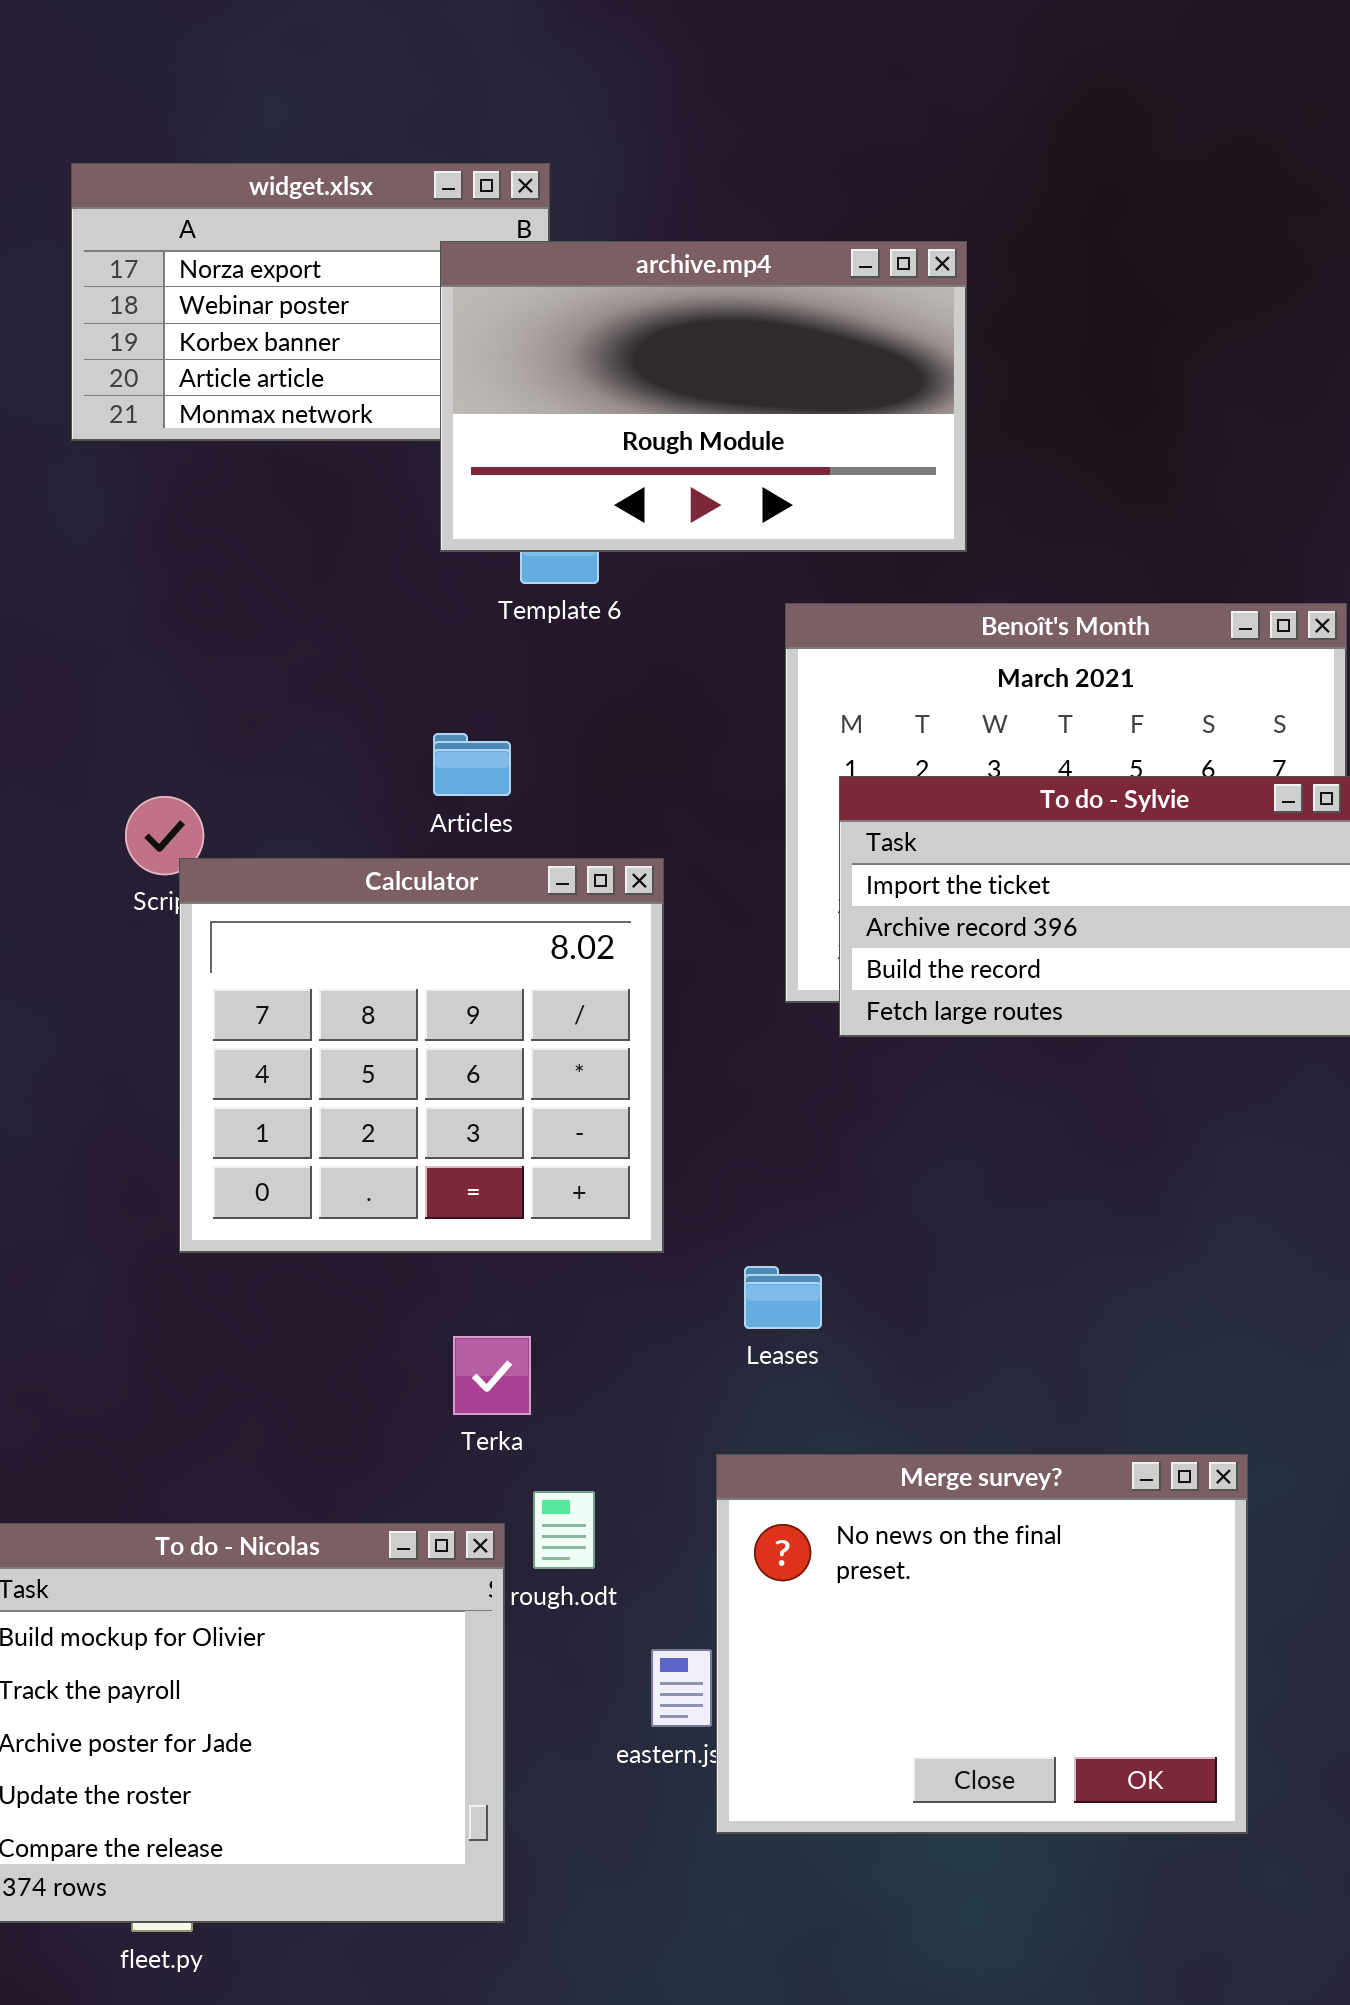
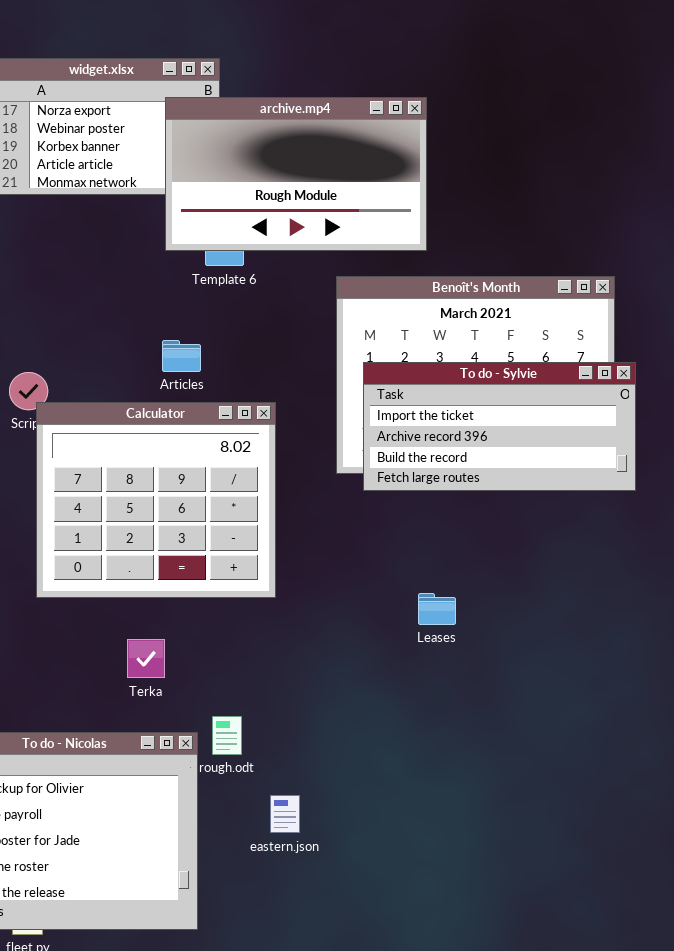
Leases: [744,1266,822,1329] -> [418,593,456,625], moved
Terka: [453,1336,531,1415] -> [127,639,165,678], moved
Merge survey?: [716,1454,1248,1834] -> none, closed

